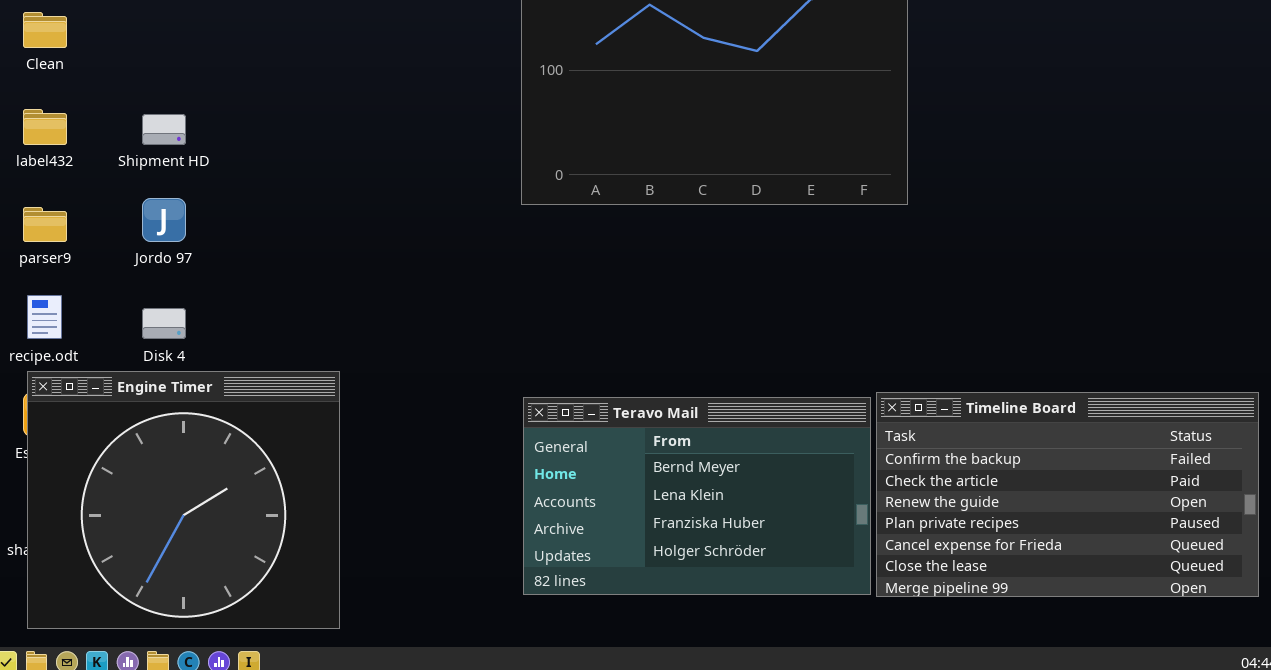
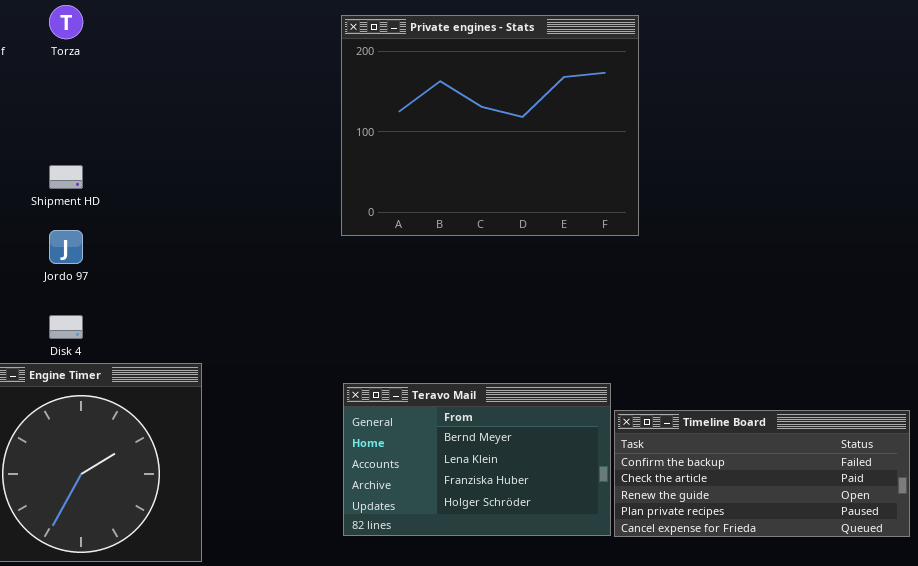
Timeline Board: [876,392,1259,597] -> [614,410,910,537], resized

